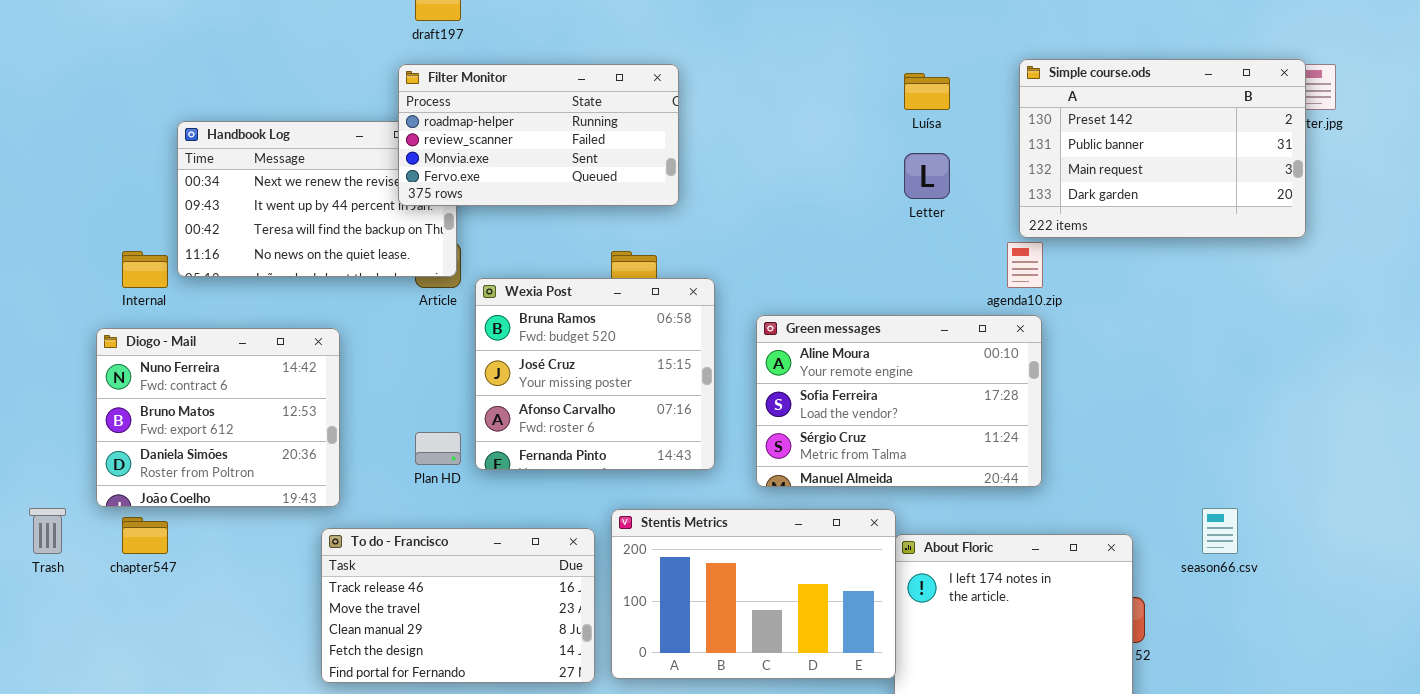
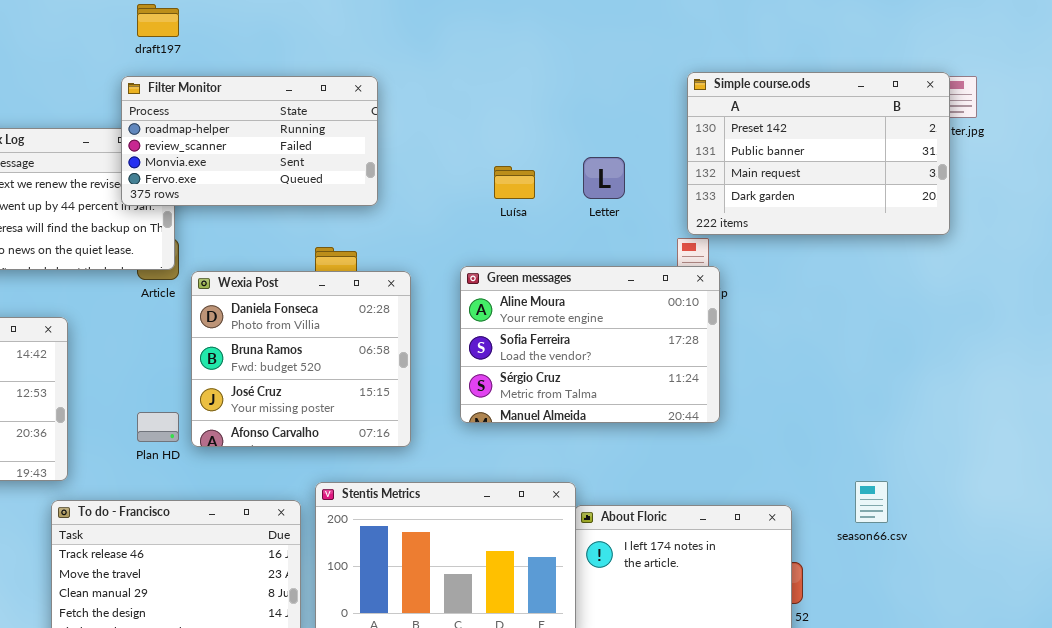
Luísa: [904,73,950,110] -> [494,166,535,199], moved
Wexia Post: [475,278,715,470] -> [191,271,411,447], scrolled up 1 row
Green messages: [756,315,1042,487] -> [460,266,720,423], moved

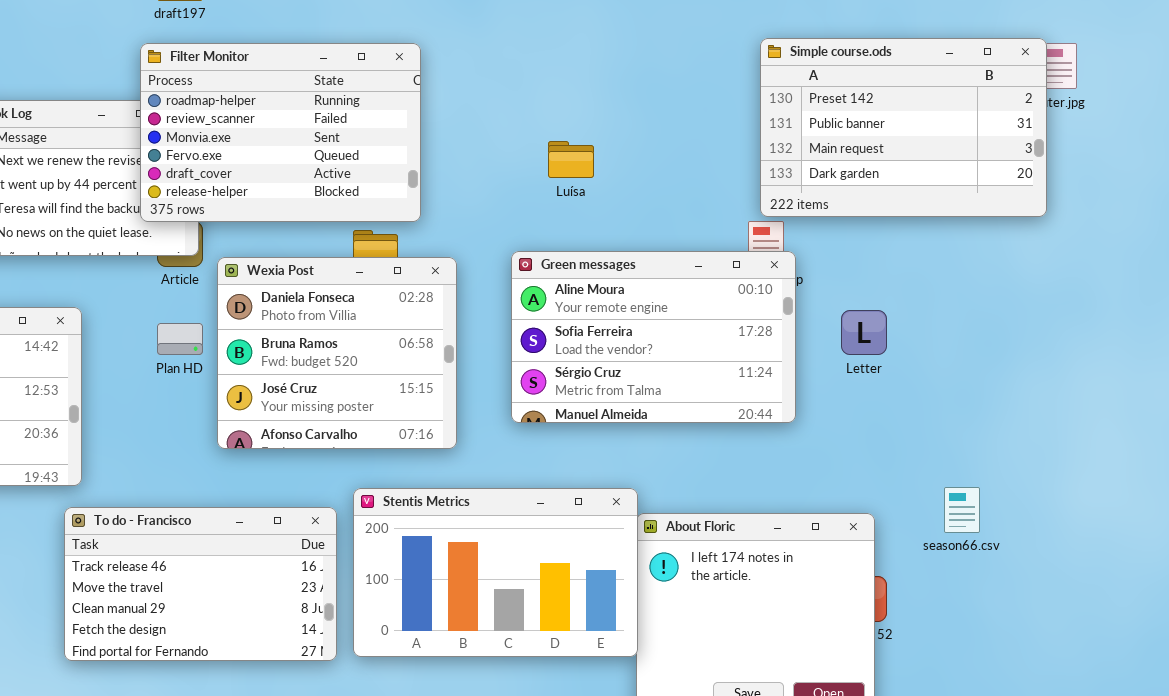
Filter Monitor: [121,76,378,206] -> [140,43,421,222], resized
Letter: [583,157,625,199] -> [841,310,887,355], moved
Plan HD: [137,412,179,442] -> [157,323,203,355], moved

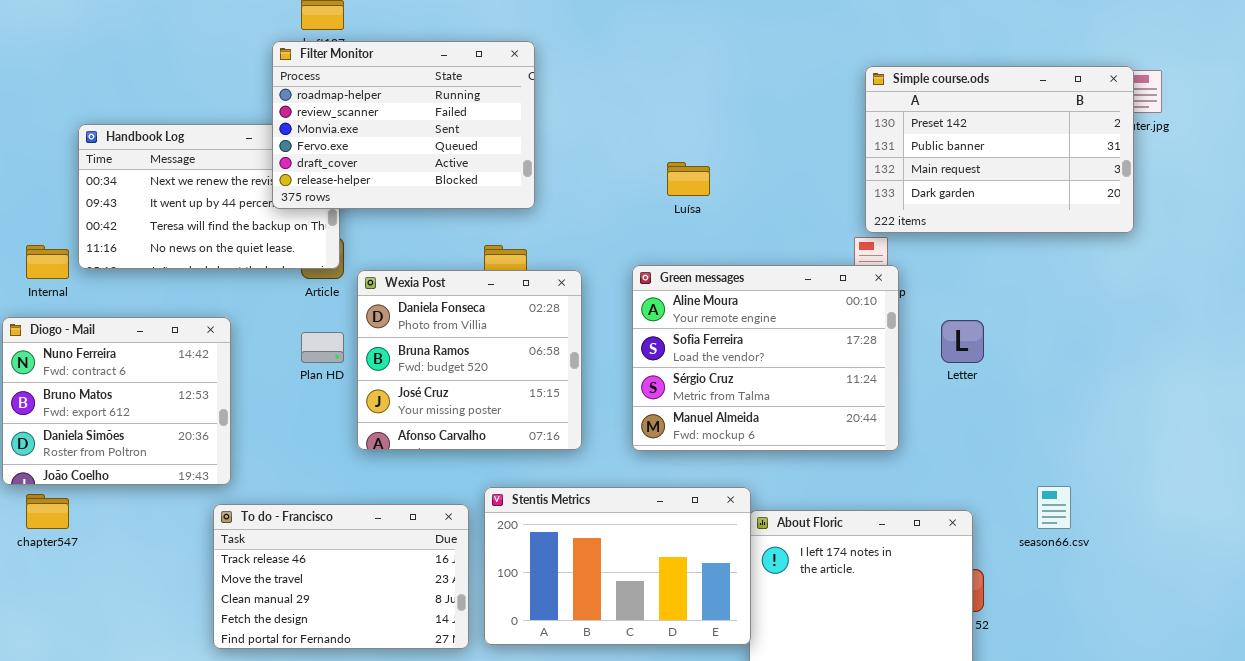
Filter Monitor: [140,43,421,222] -> [272,41,535,209], moved
Green messages: [511,251,796,423] -> [632,265,899,451], resized

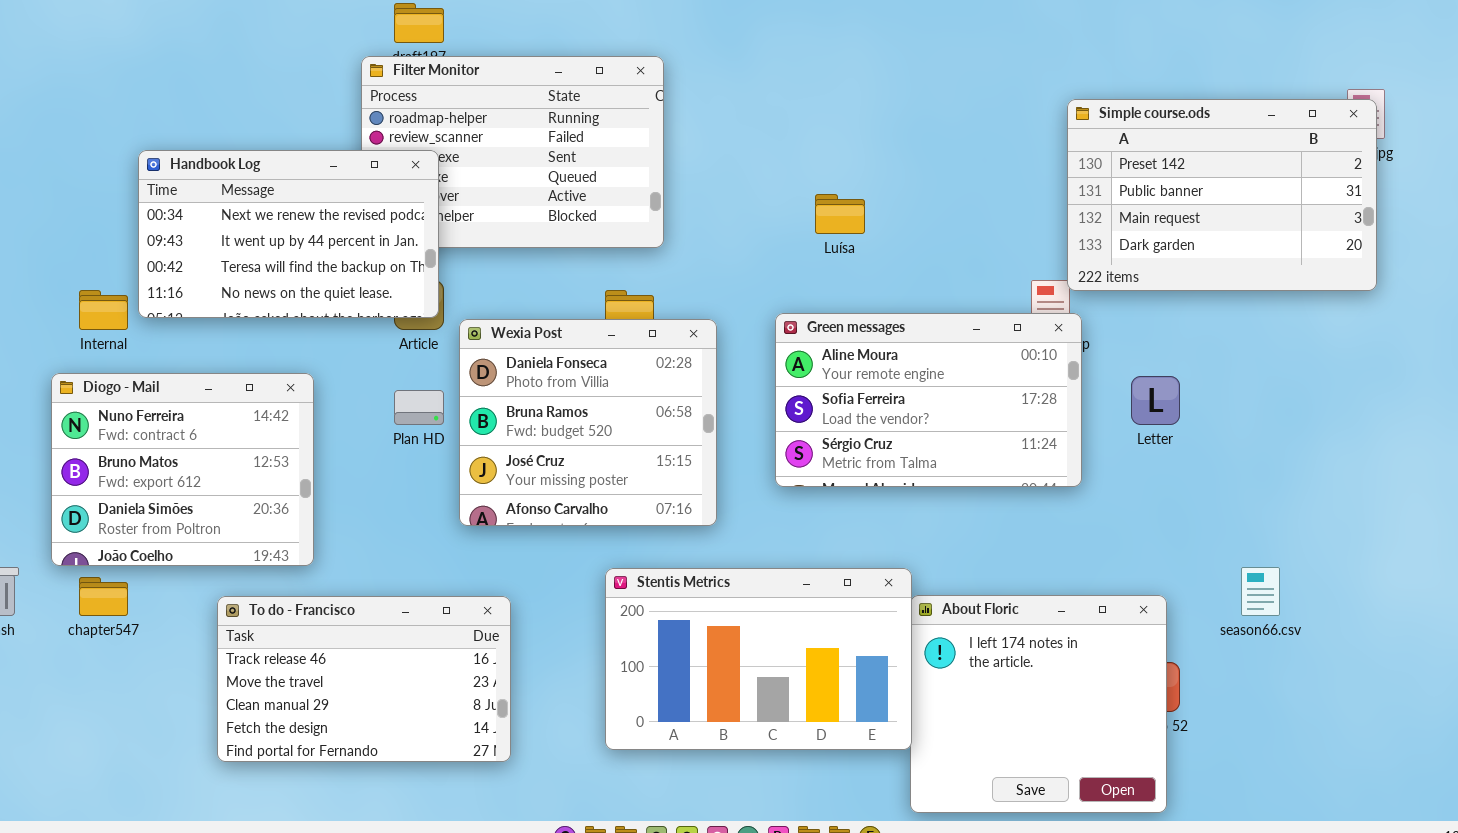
Simple course.ods: [865,66,1134,233] -> [1067,99,1377,291], moved
Handbook Log: [78,124,340,269] -> [138,150,439,318], raised
Green messages: [632,265,899,451] -> [775,313,1082,487], resized
To do - Francisco: [213,504,469,649] -> [217,596,511,762], moved

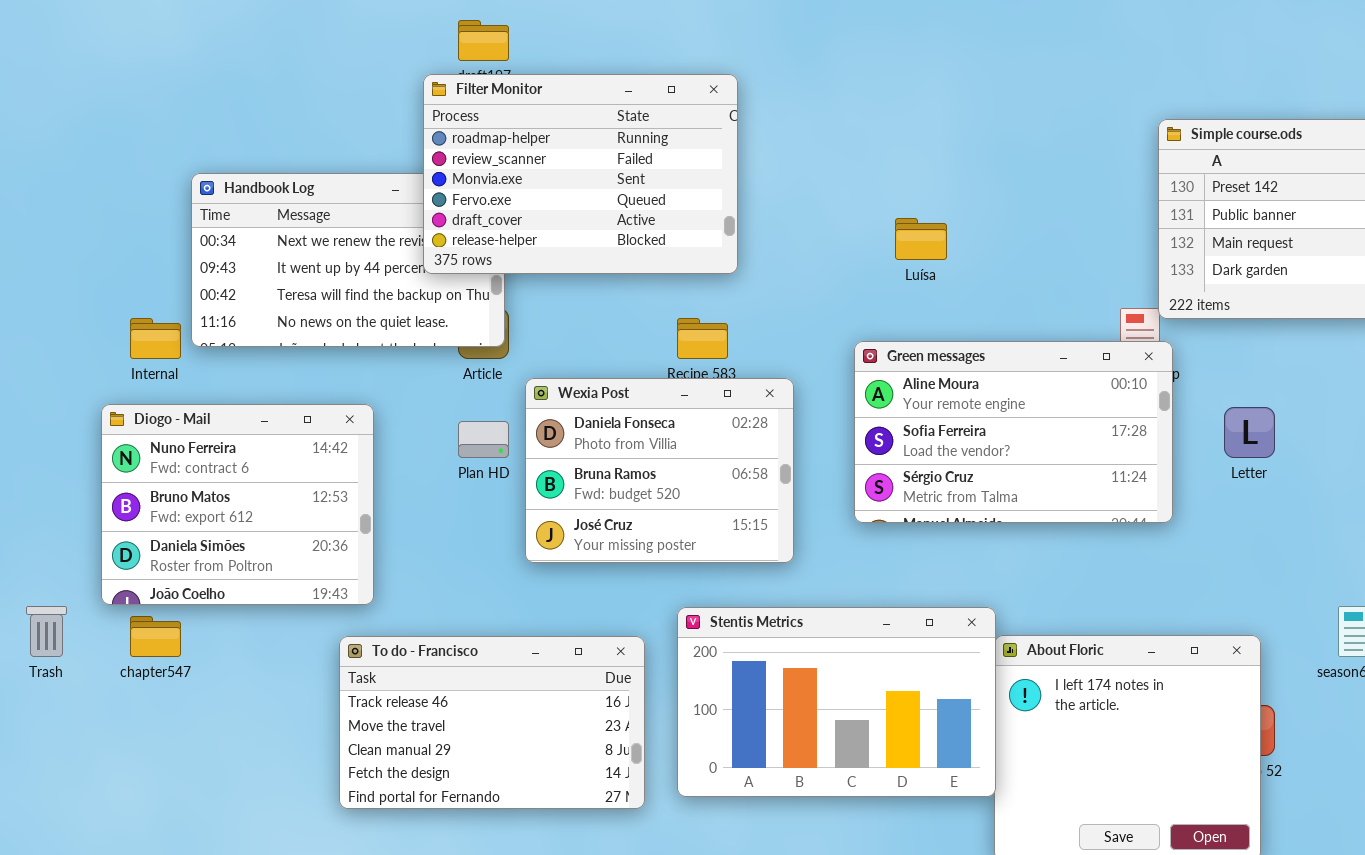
Filter Monitor: [361,56,664,248] -> [423,74,738,274], raised
Wexia Post: [459,319,717,526] -> [525,378,794,563], resized
To do - Francisco: [217,596,511,762] -> [339,636,645,809], moved

